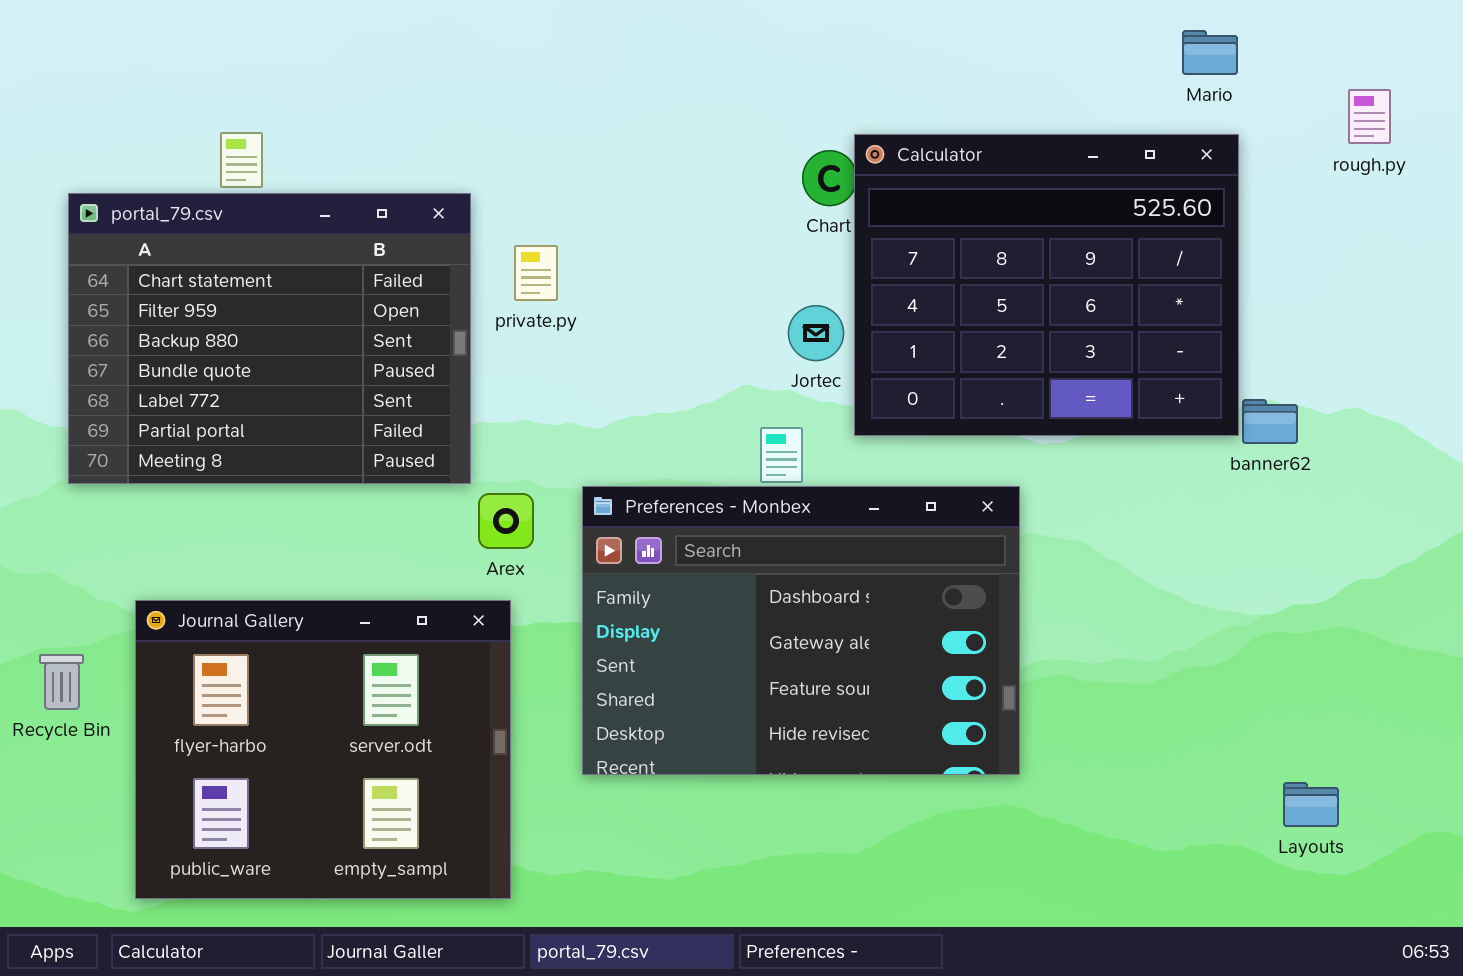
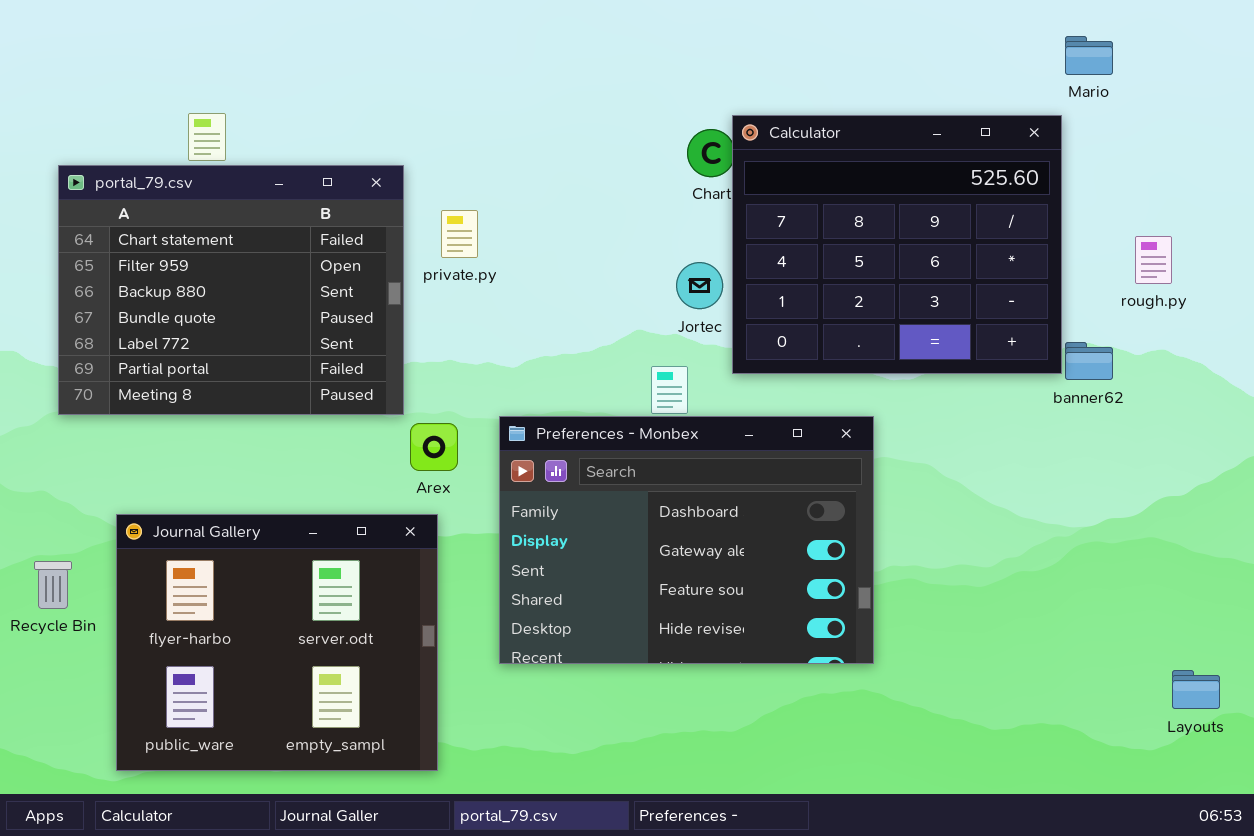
Mario: [1182,30,1238,75] -> [1065,36,1113,75], moved
rough.py: [1348,89,1391,144] -> [1135,236,1172,284], moved
Layouts: [1283,782,1339,827] -> [1172,670,1220,709], moved

